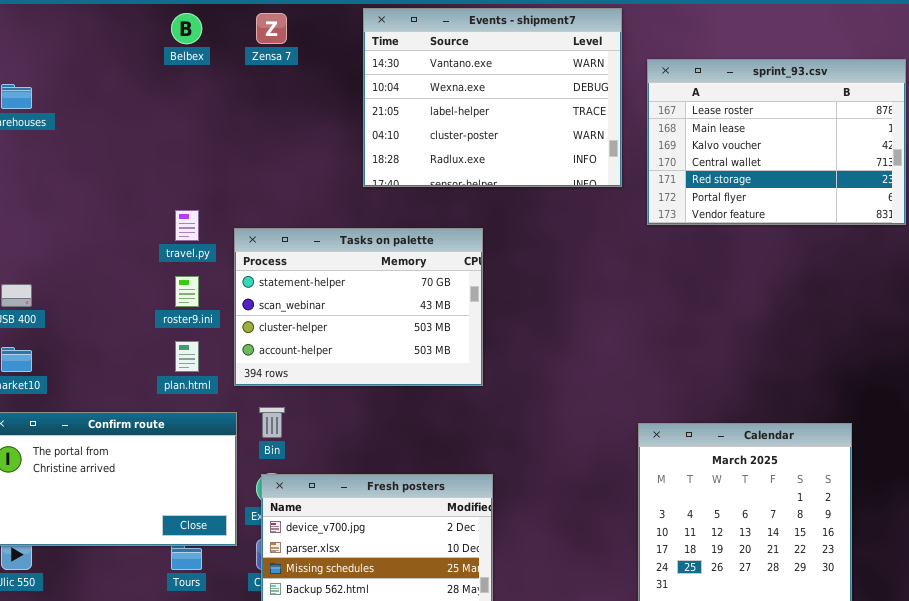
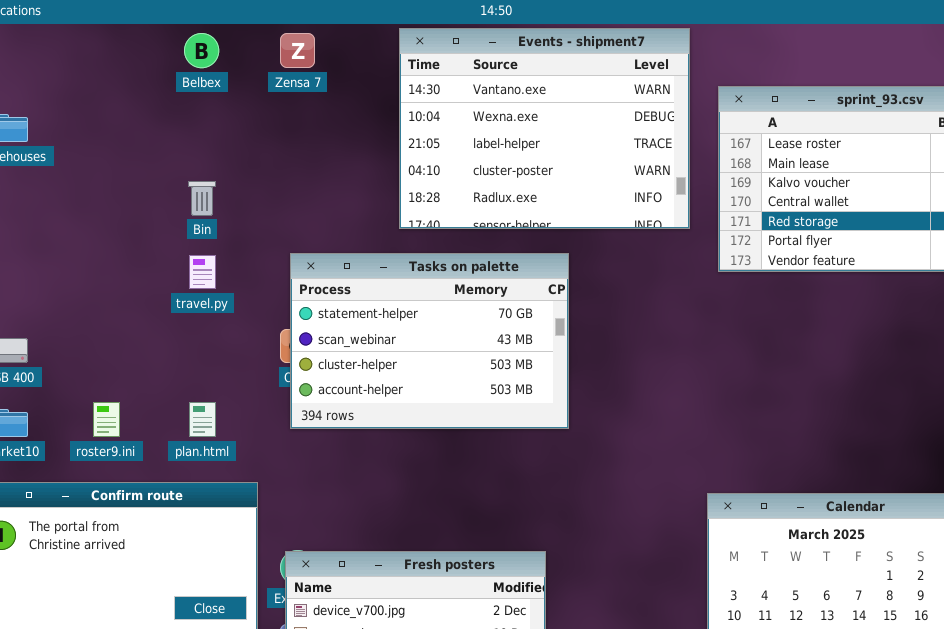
Tasks on palette: [234,228,483,386] -> [290,253,569,429], moved
roster9.ini: [175,276,199,307] -> [93,402,120,437], moved
Bin: [259,407,285,438] -> [188,181,216,216], moved

